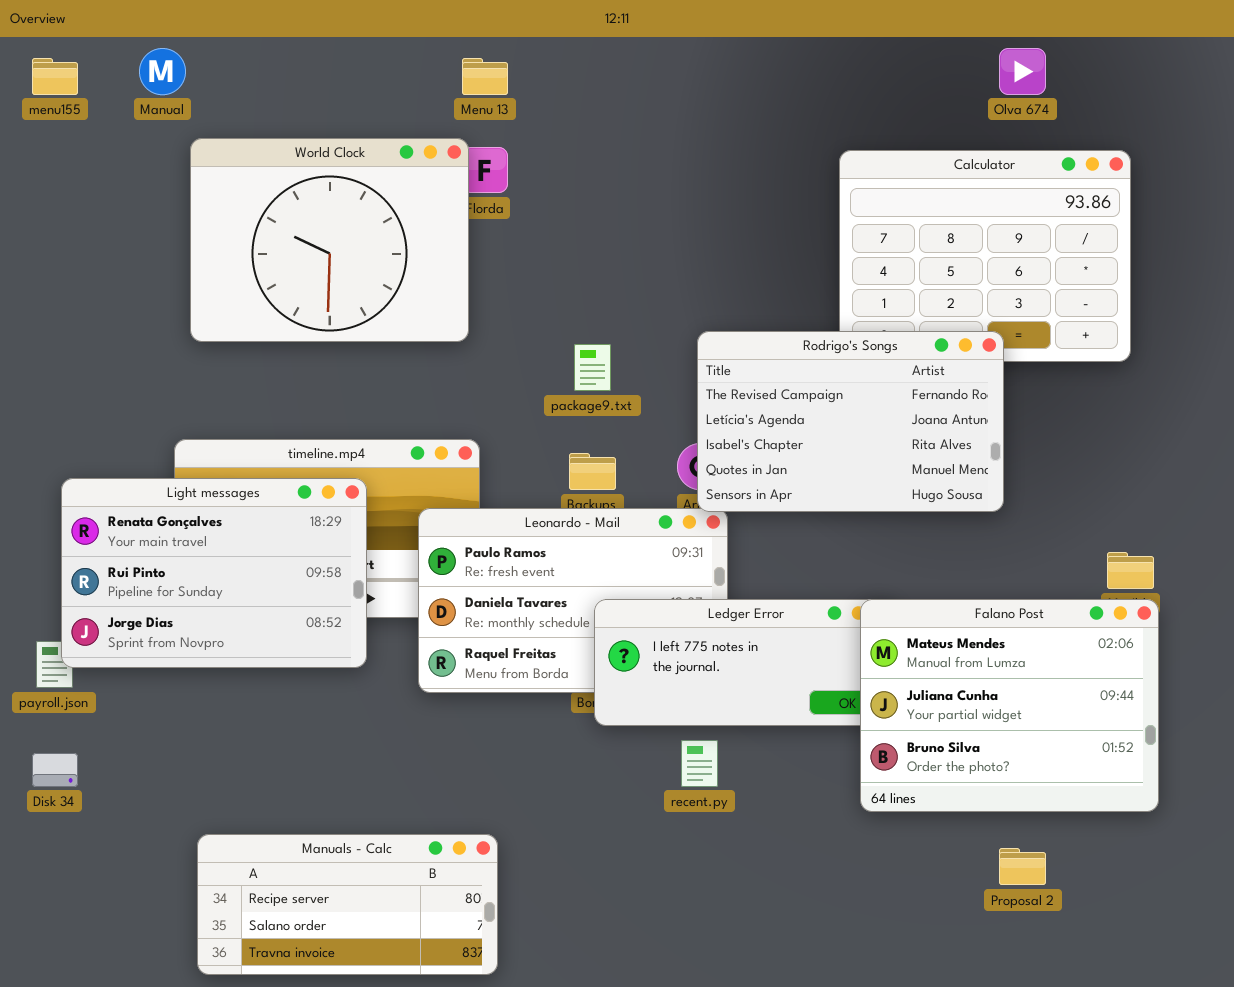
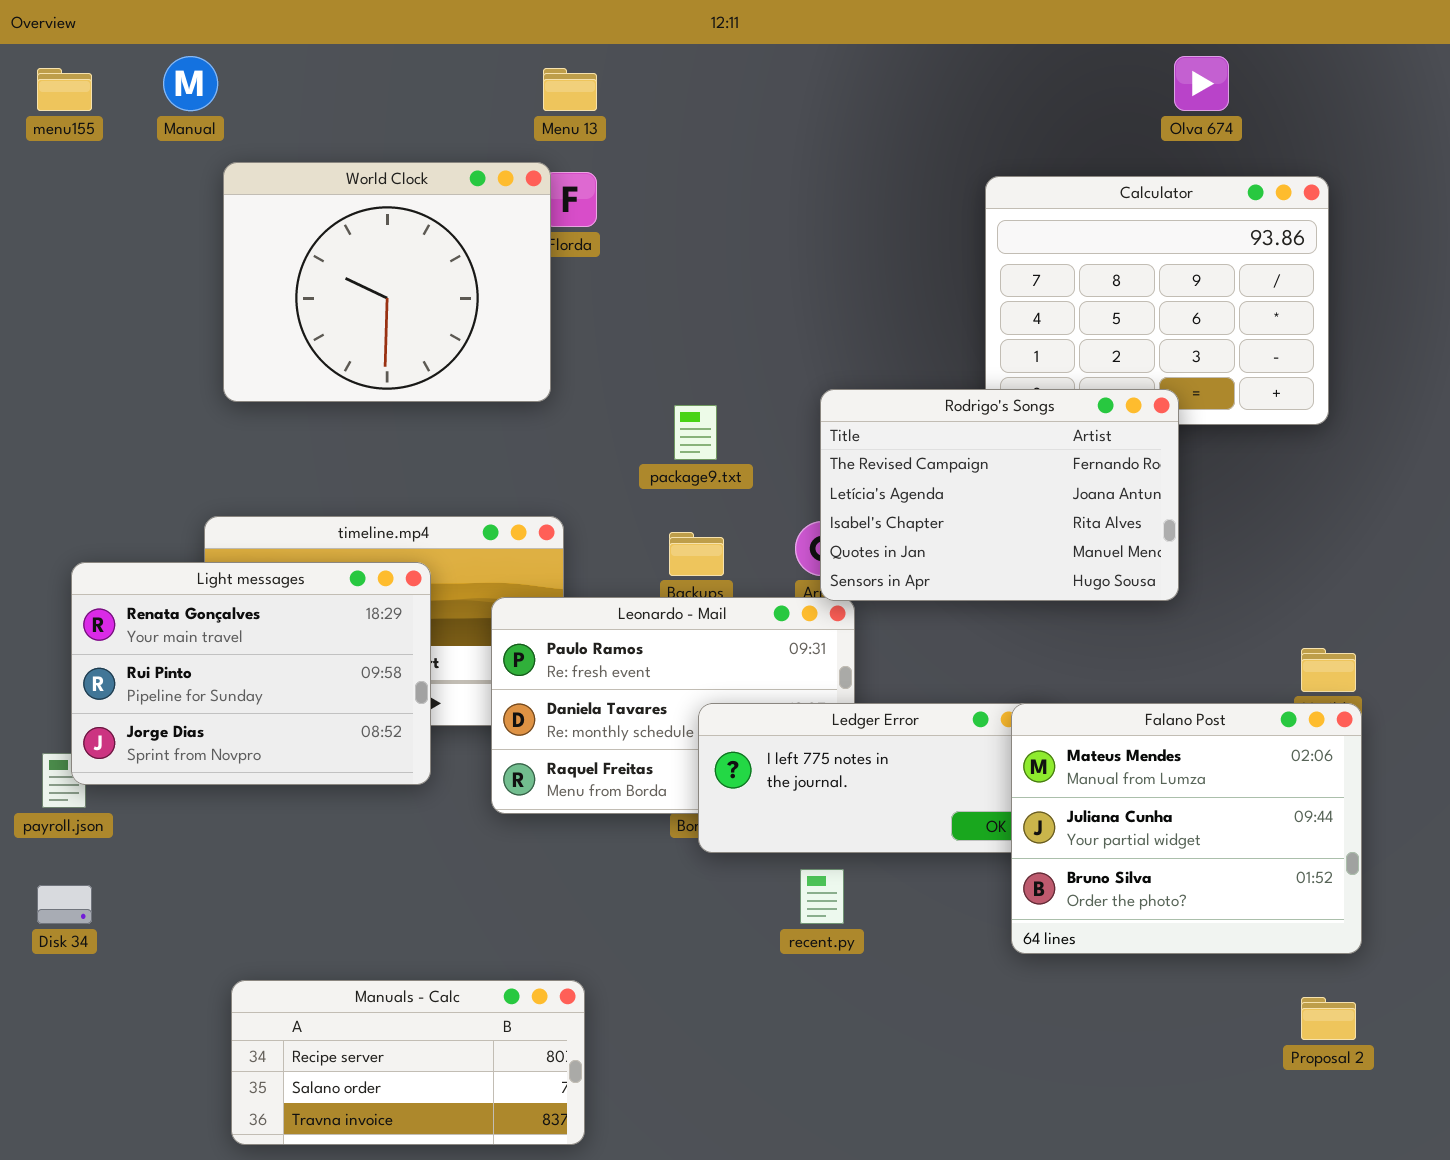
Proposal 2: [999,848,1046,885] -> [1301,997,1356,1040], moved

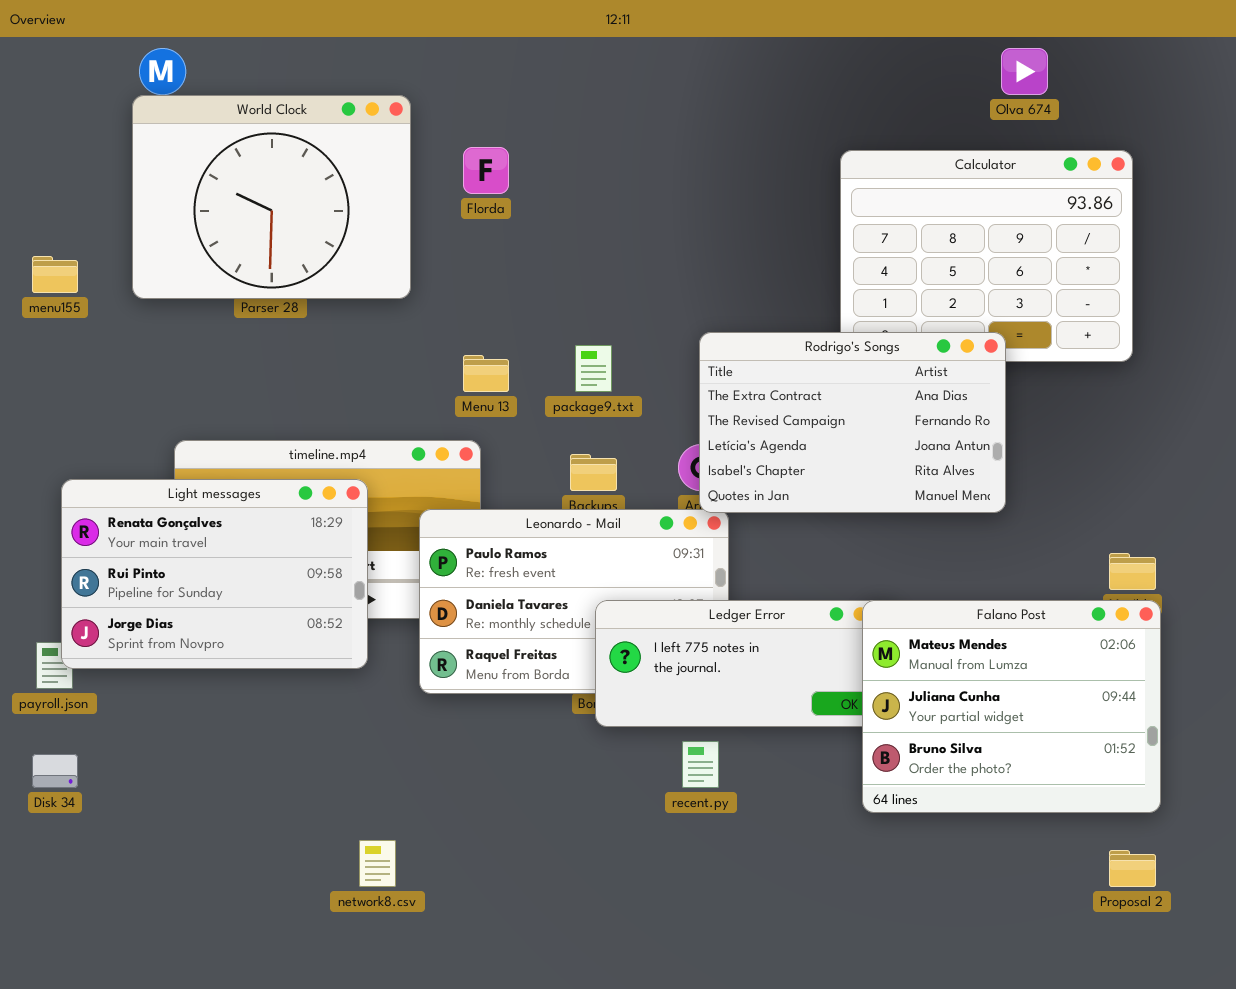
menu155: [37,68,92,111] -> [32,256,78,293], moved
Menu 13: [543,68,597,111] -> [463,355,509,392], moved
World Clock: [223,162,551,402] -> [132,95,411,299], moved
Rodrigo's Songs: [820,389,1179,601] -> [699,332,1006,513], scrolled up 1 row
Manuals - Calc: [231,980,585,1145] -> none, closed

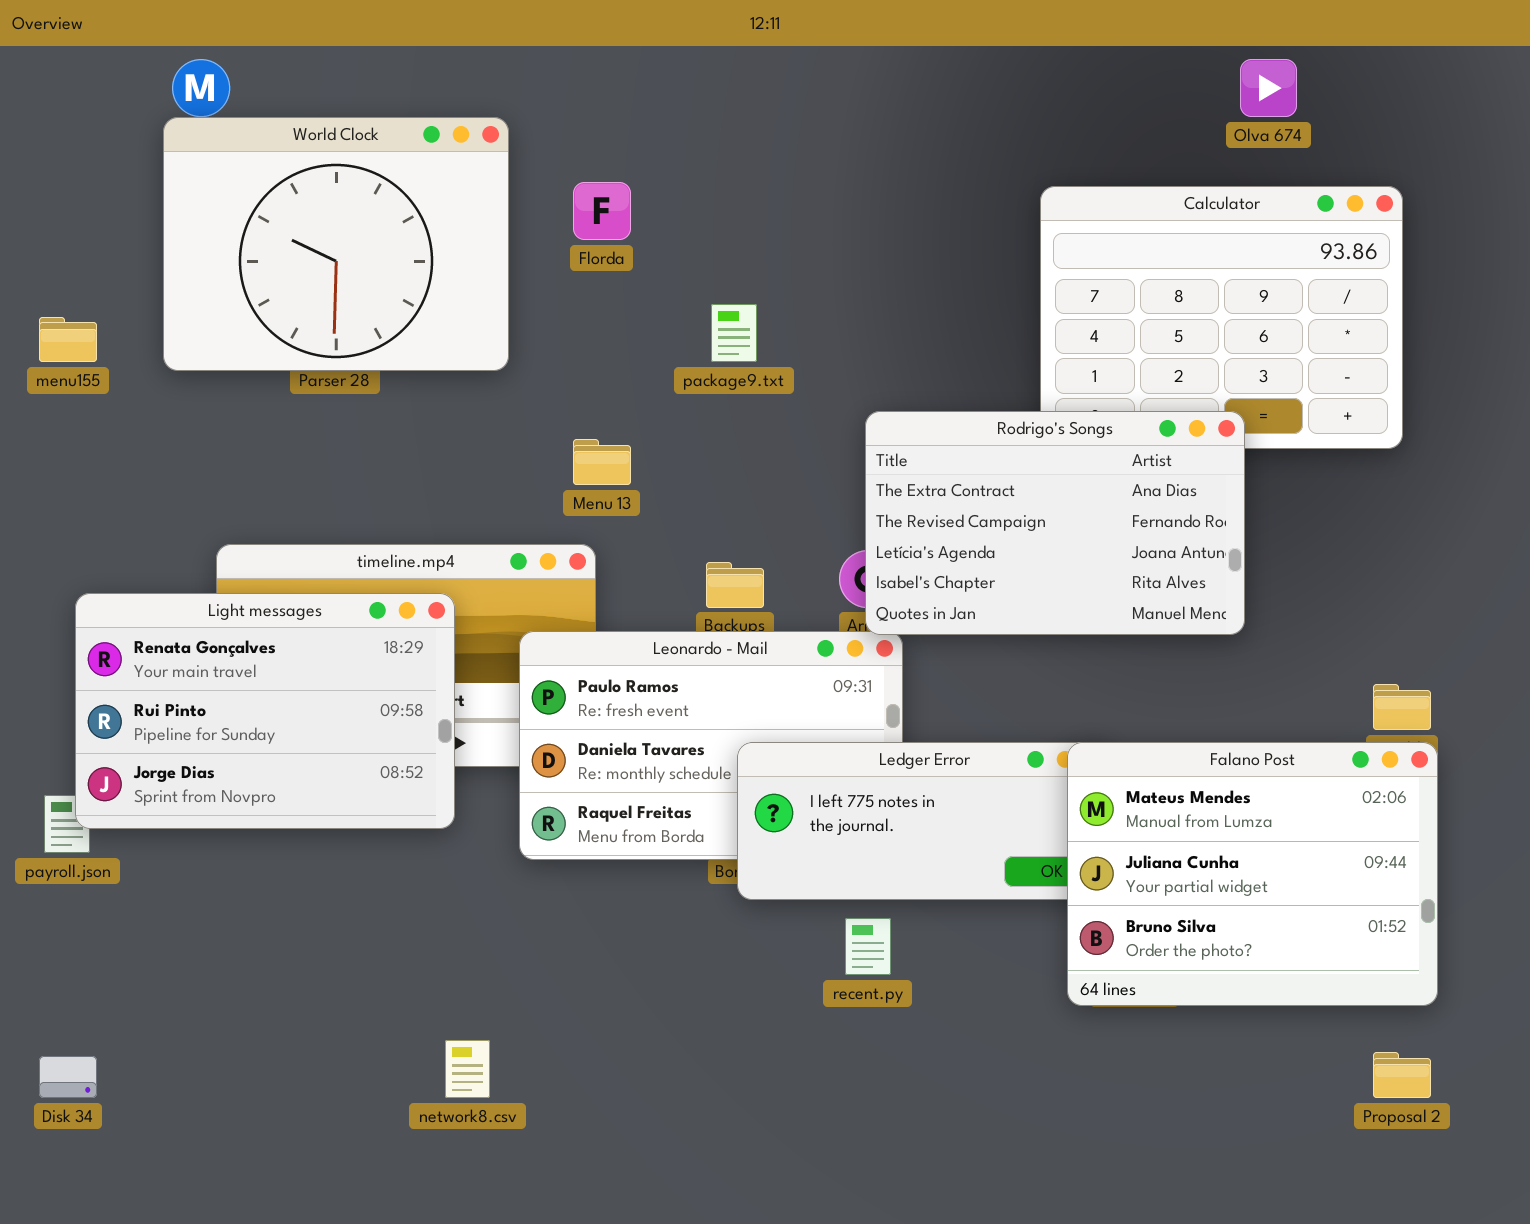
package9.txt: [575,345,612,392] -> [711,304,757,362], moved
Disk 34: [32,754,78,788] -> [39,1056,97,1098], moved

